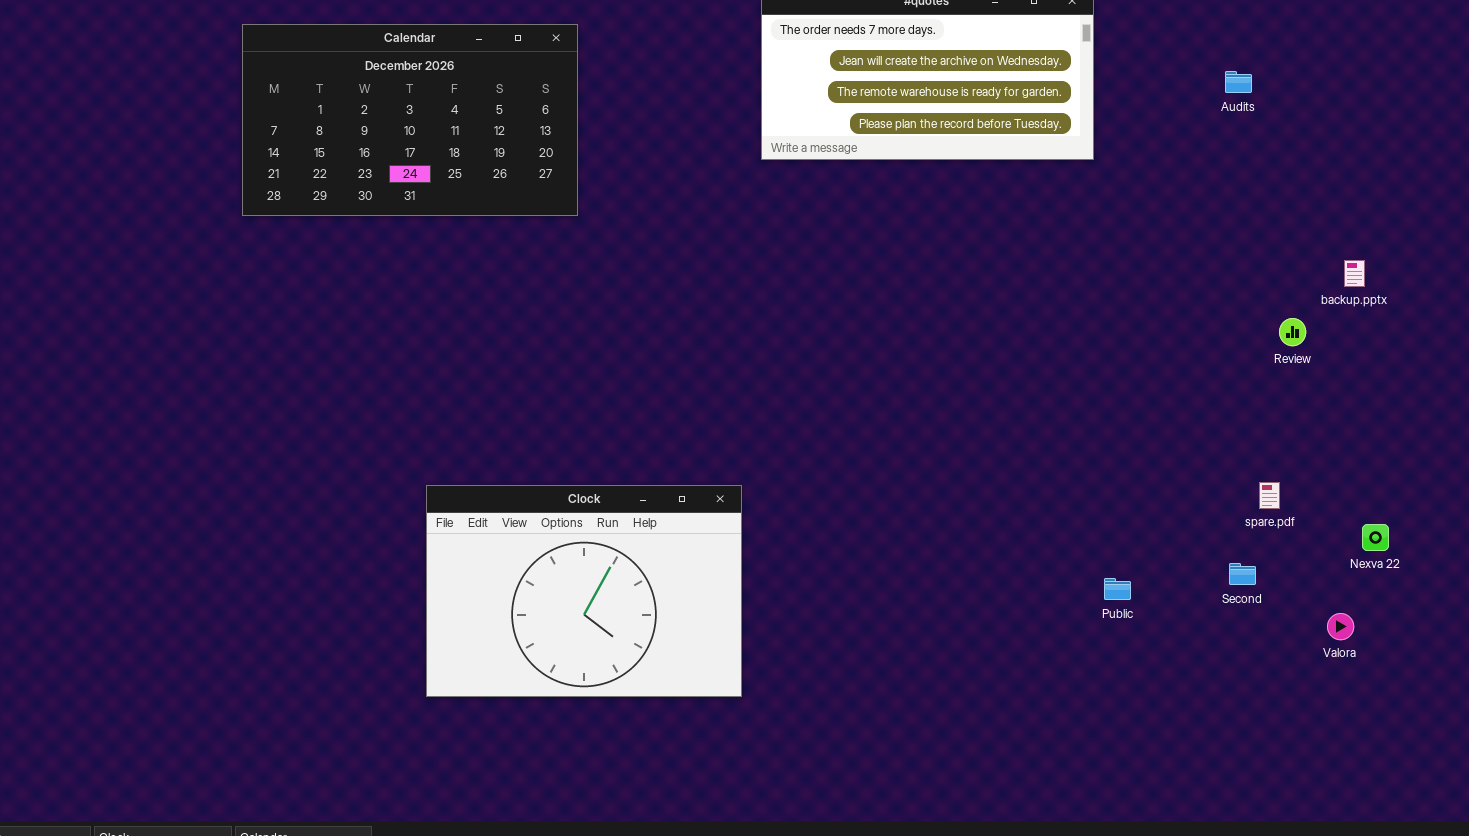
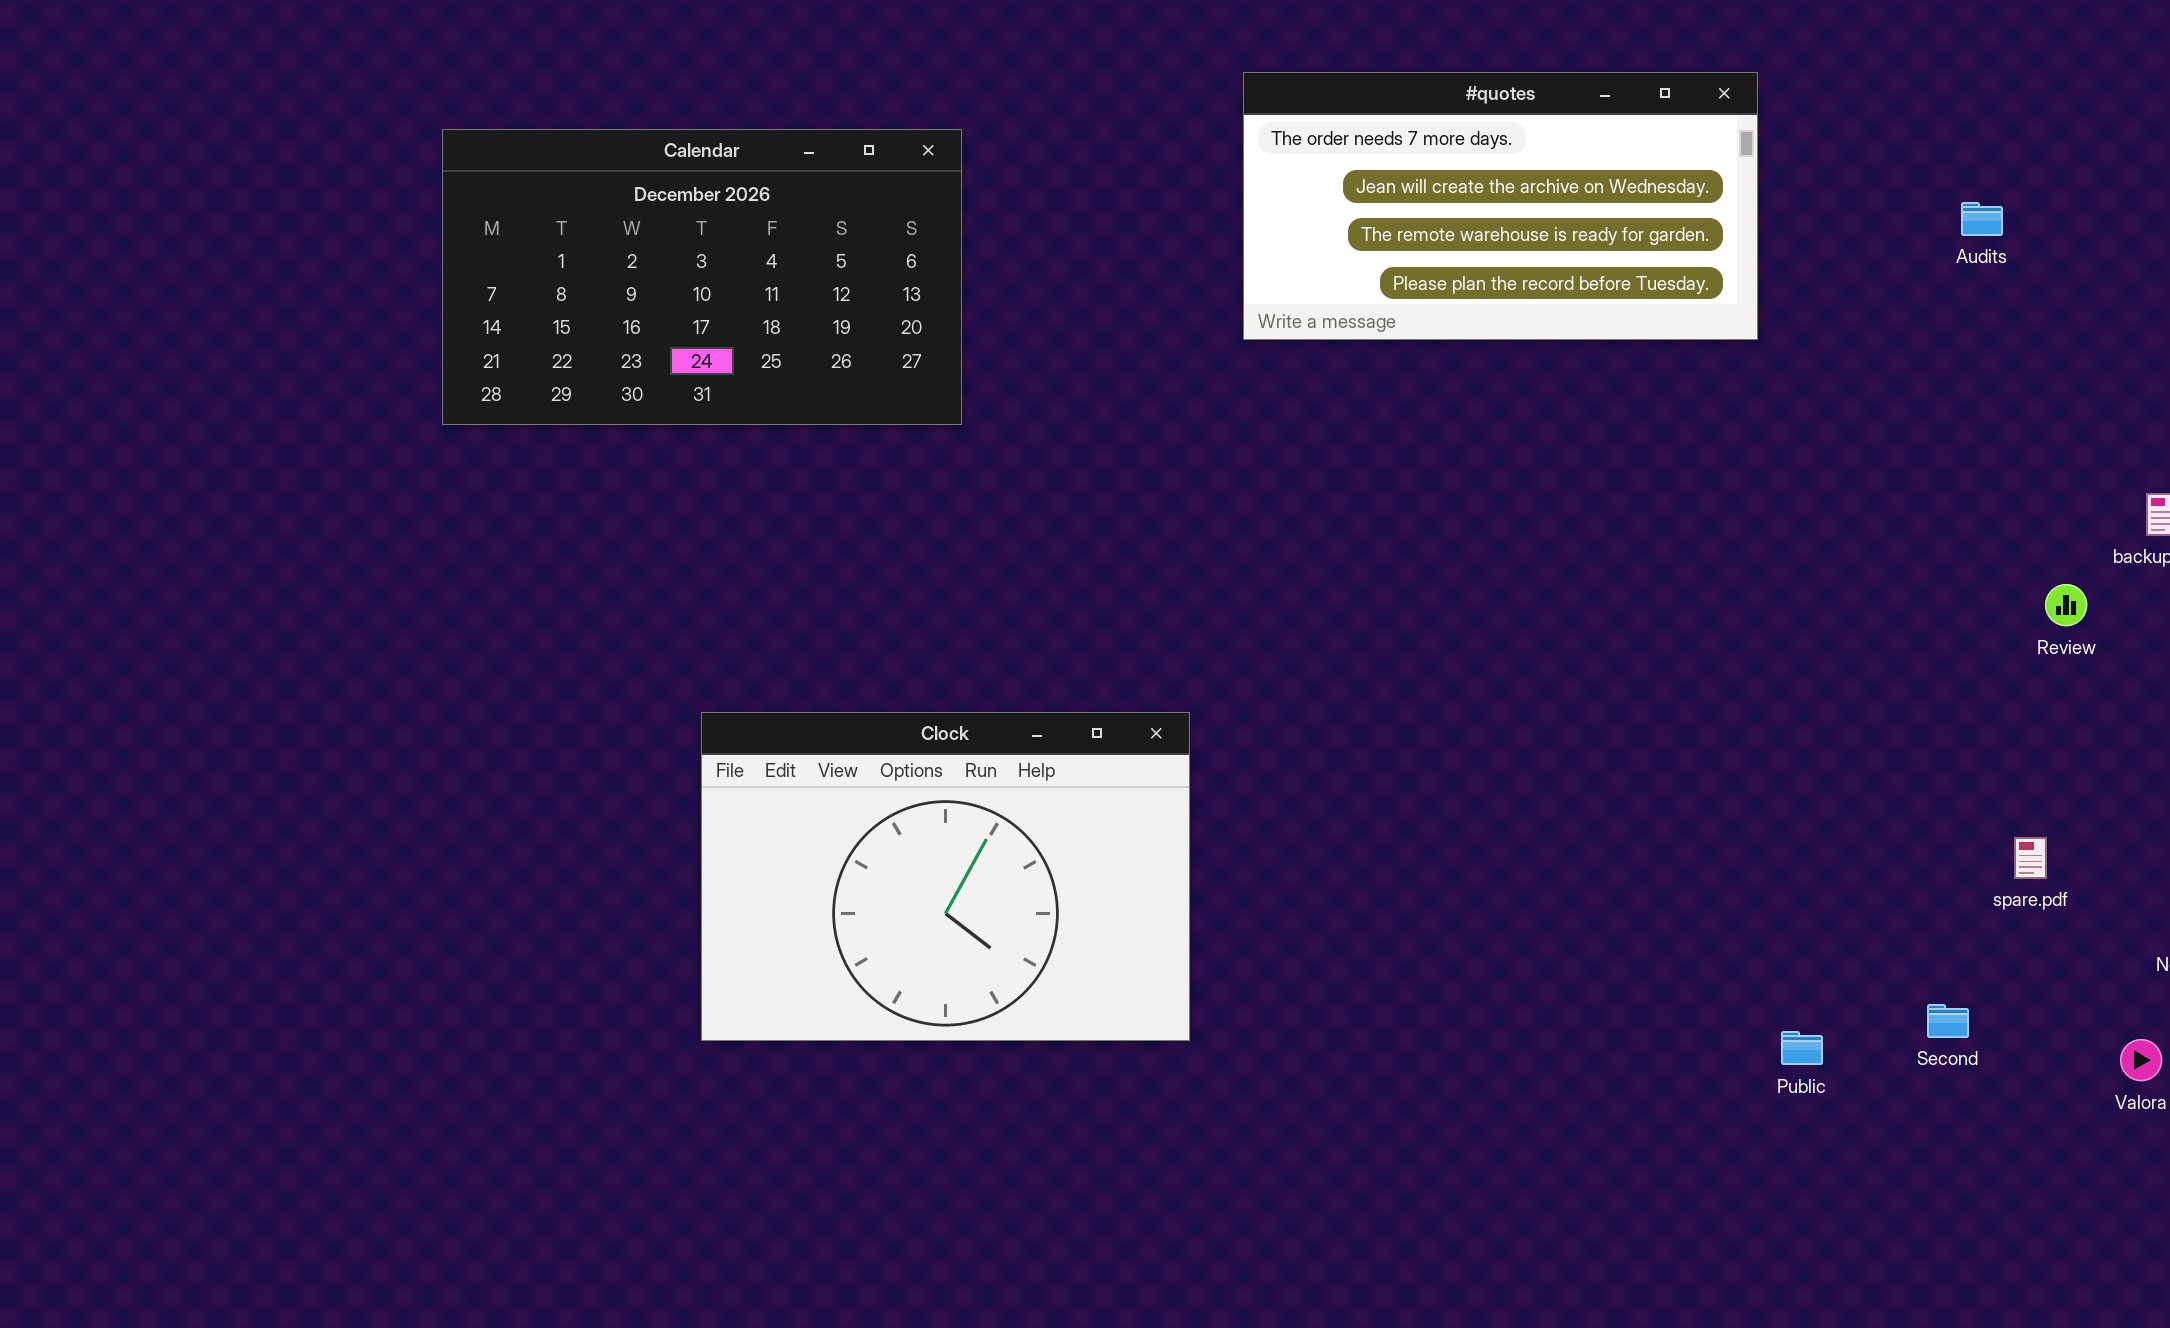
Clock: [426,485,742,697] -> [701,712,1190,1041], moved
Second: [1229,563,1256,585] -> [1927,1004,1969,1038], moved
Public: [1104,578,1131,600] -> [1781,1031,1823,1065], moved

